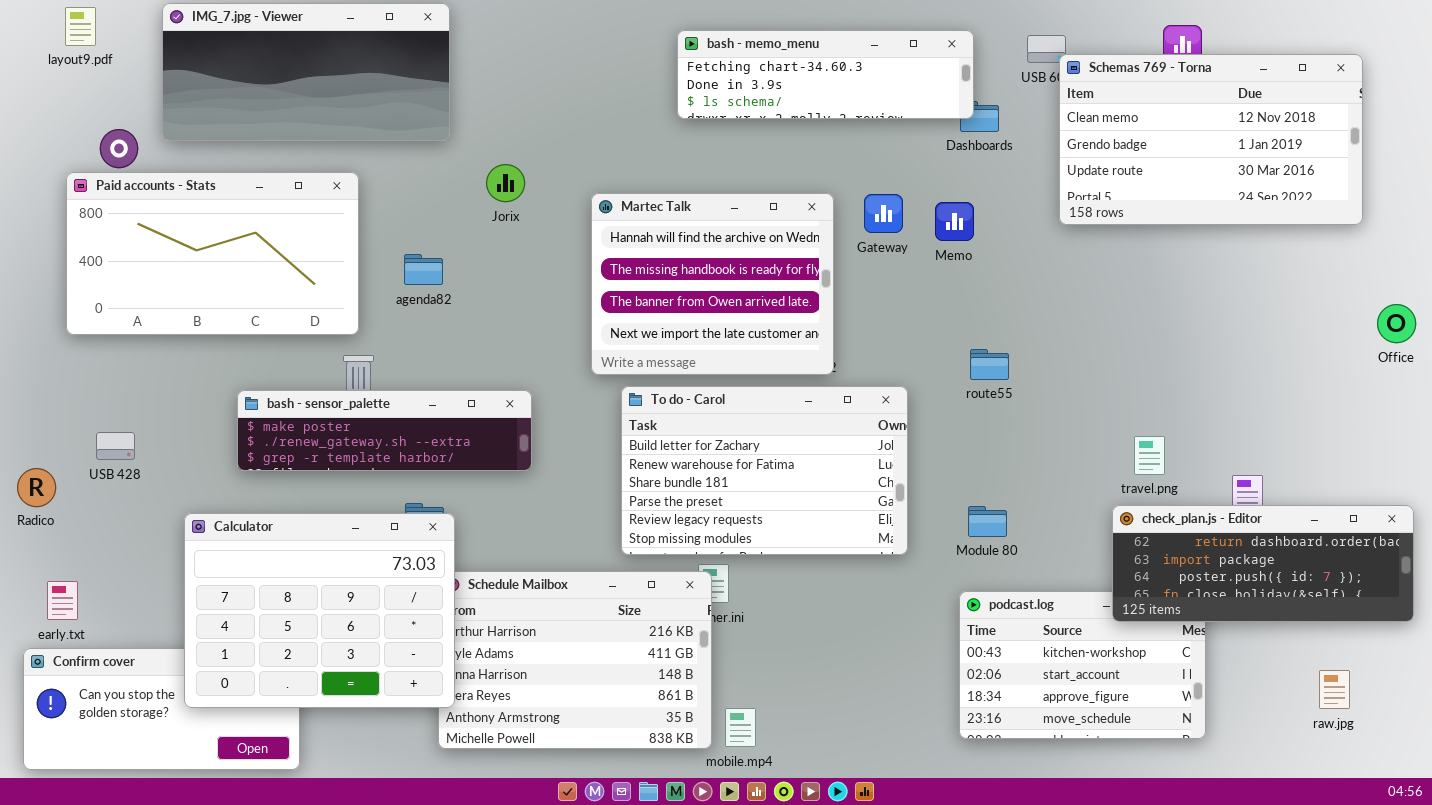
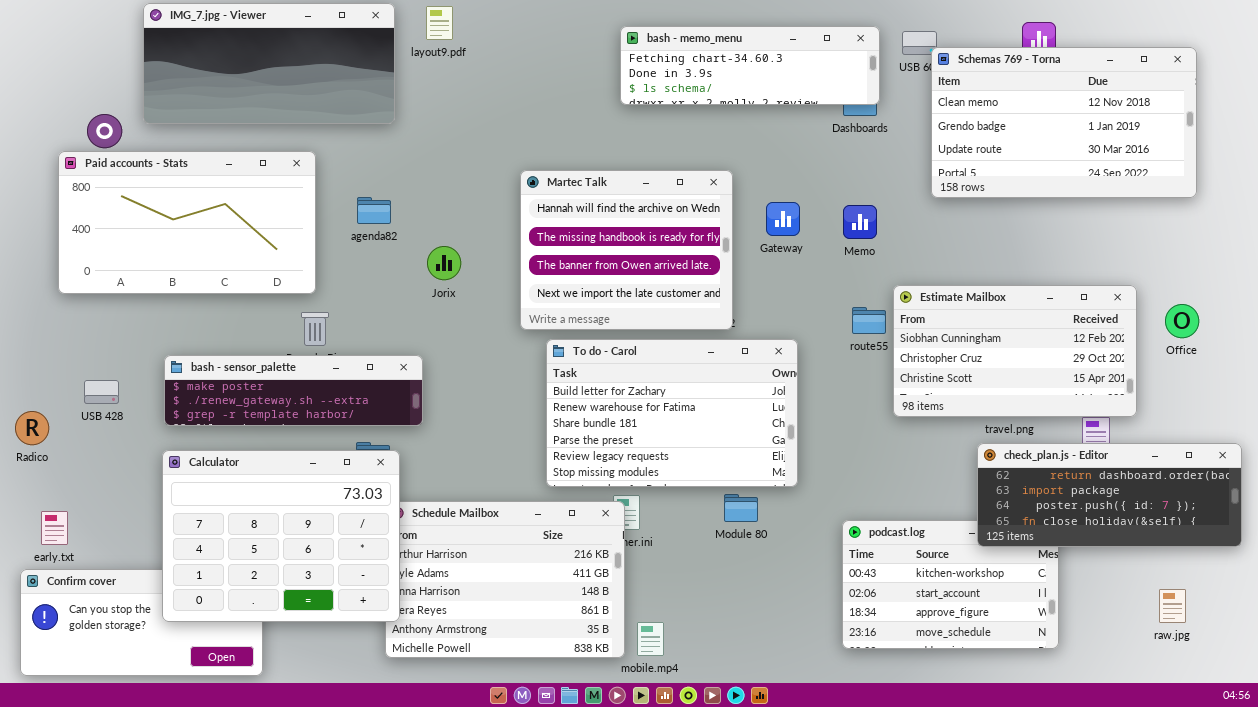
layout9.pdf: [65,7,96,46] -> [426,6,453,40], moved
bash - memo_menu: [677,30,974,119] -> [620,26,880,105], moved
Jorix: [486,164,525,202] -> [427,246,461,280], moved
Gateway: [864,194,903,233] -> [766,202,800,236], moved
Memo: [935,202,974,241] -> [843,205,877,239], moved
agenda82: [404,254,443,285] -> [357,197,391,224], moved
Office: [1377,304,1416,343] -> [1165,304,1199,338], moved
Estimate Mailbox: none -> [893,285,1137,417], opened
bash - sensor_palette: [237,390,532,471] -> [164,355,423,426], moved
Module 80: [968,506,1007,537] -> [724,494,758,522], moved

